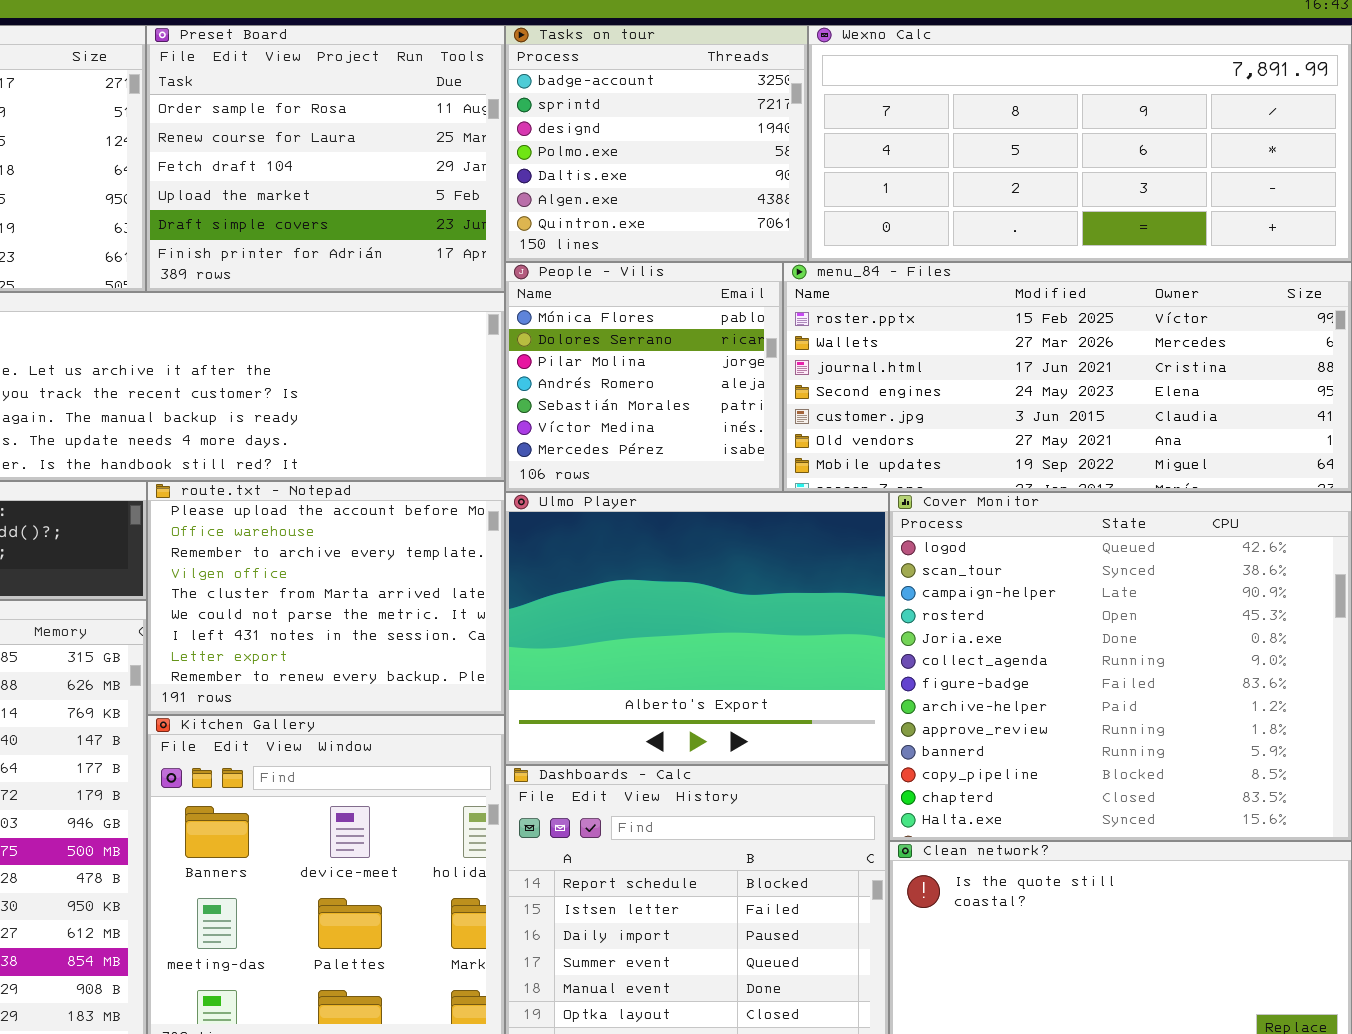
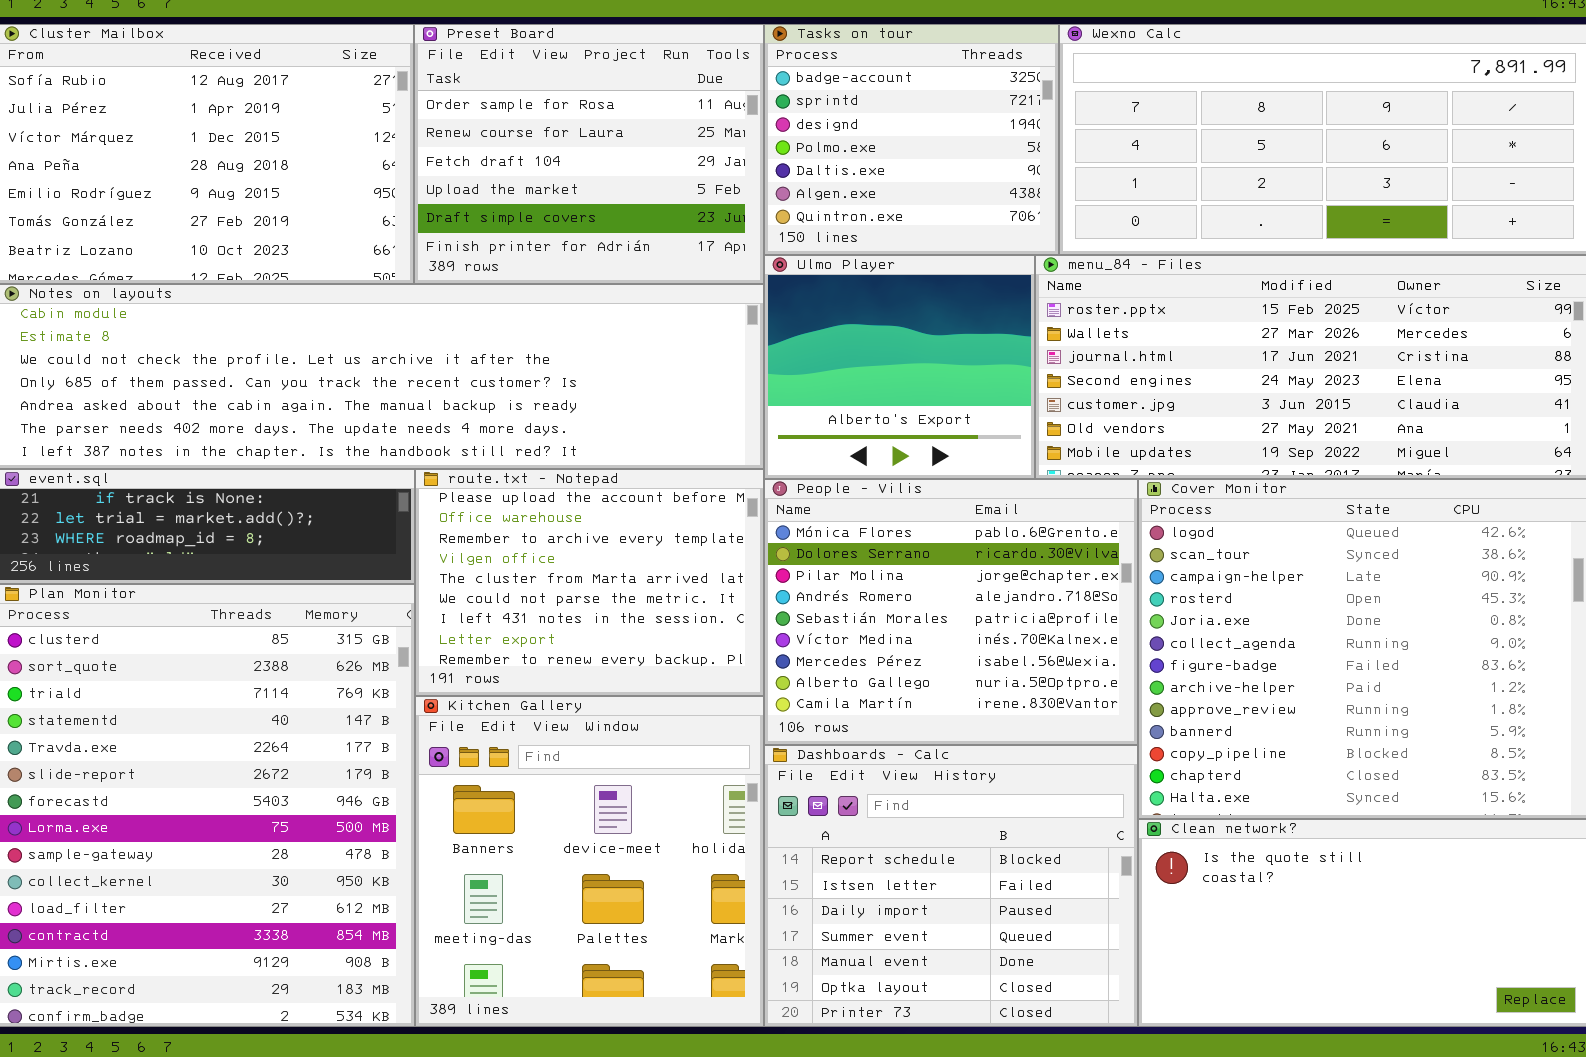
People - Vilis: [505,262,783,492] -> [764,479,1138,745], moved, resized
Ulmo Player: [505,492,889,765] -> [764,255,1035,479], moved, resized

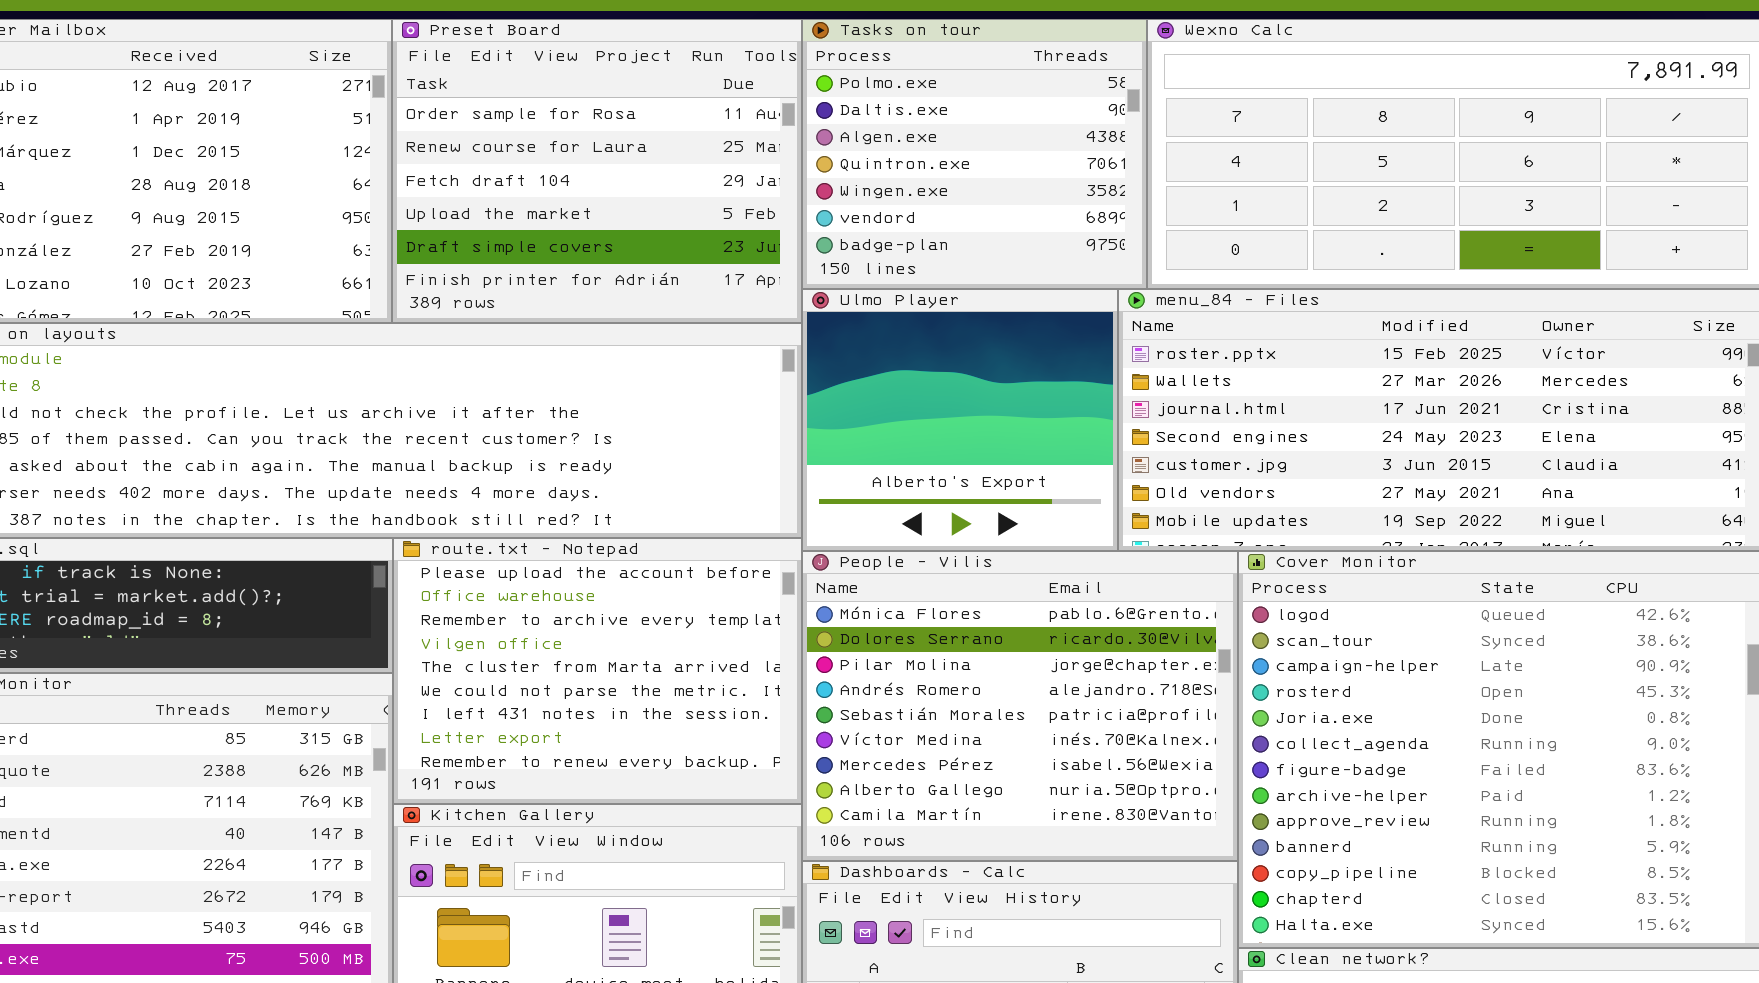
Tasks on tour: [764,24,1059,255] -> [802,19,1147,289], scrolled down 3 rows

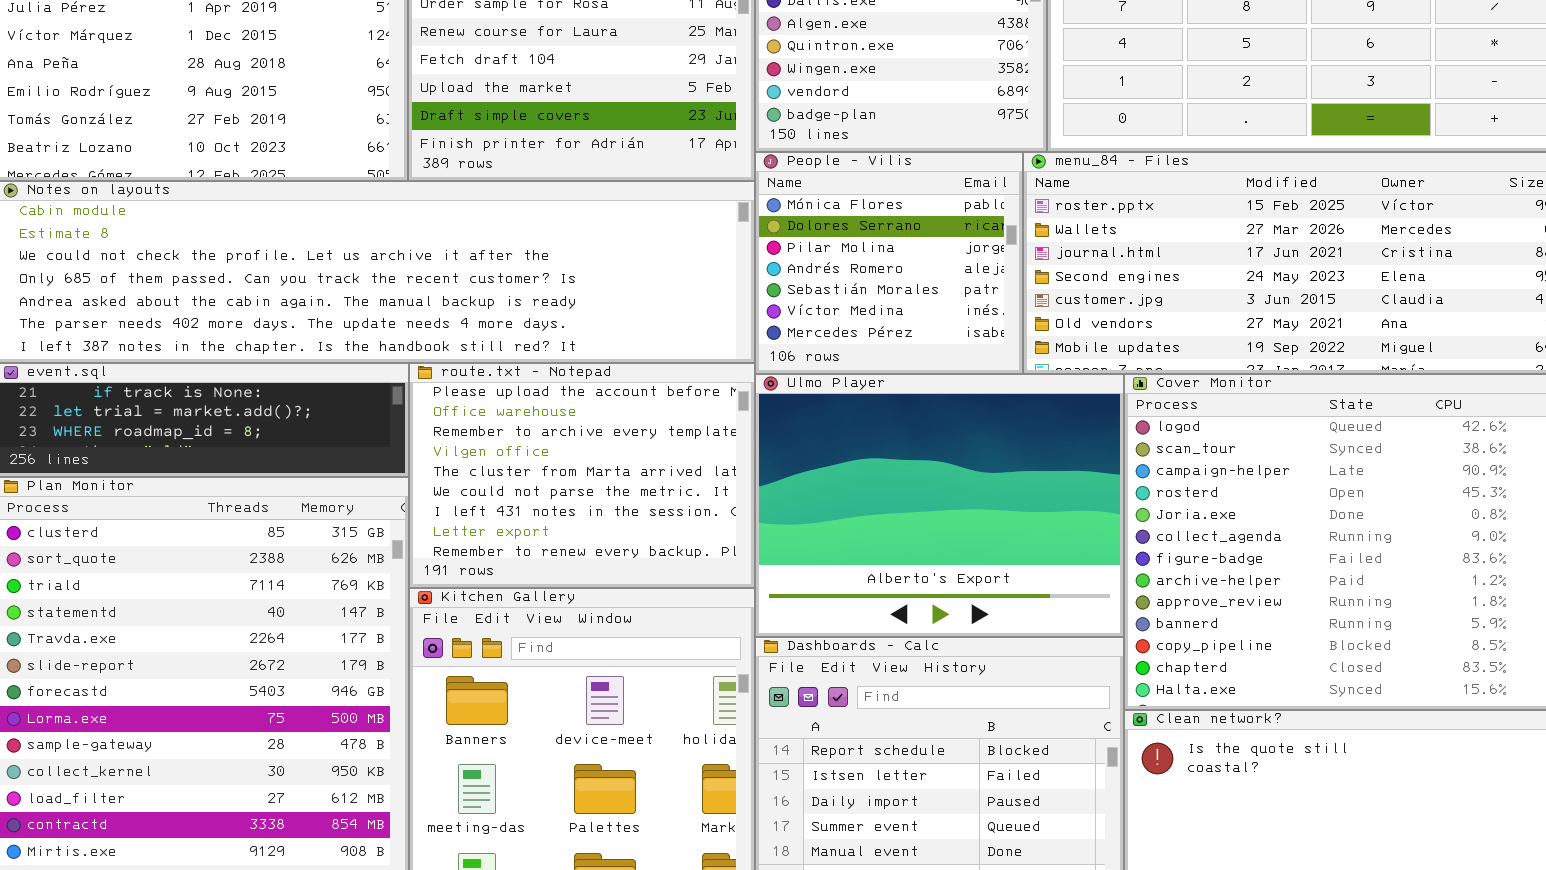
Ulmo Player: [802,289,1118,551] -> [755,374,1124,637], moved, resized
People - Vilis: [802,551,1238,861] -> [755,152,1023,374], moved, resized

